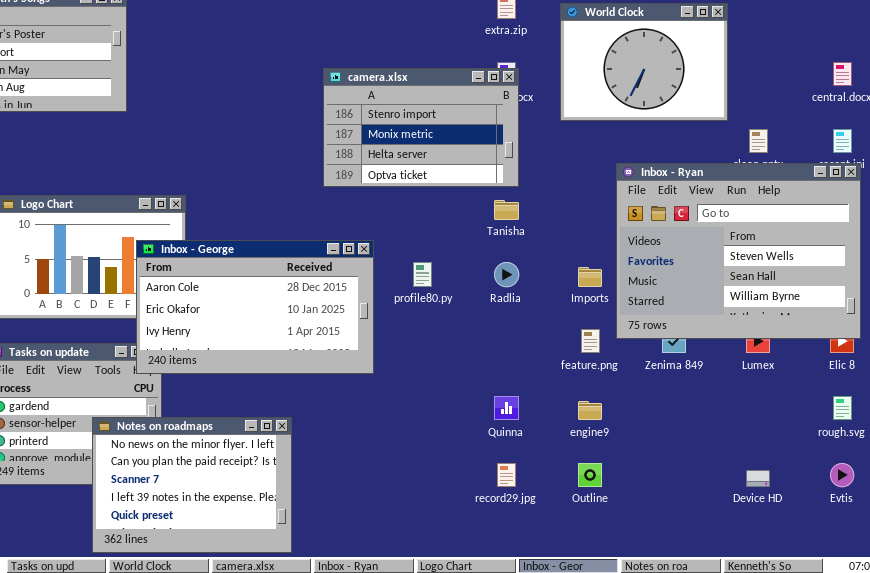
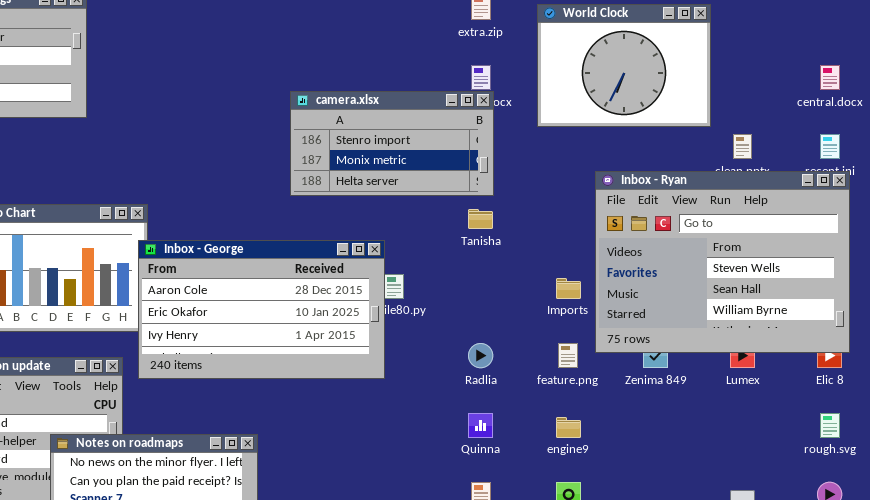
camera.xlsx: [323,68,519,187] -> [290,91,494,196], resized
Inbox - George: [136,240,374,374] -> [138,240,385,379], moved
Radlia: [494,262,519,287] -> [468,343,493,368], moved

